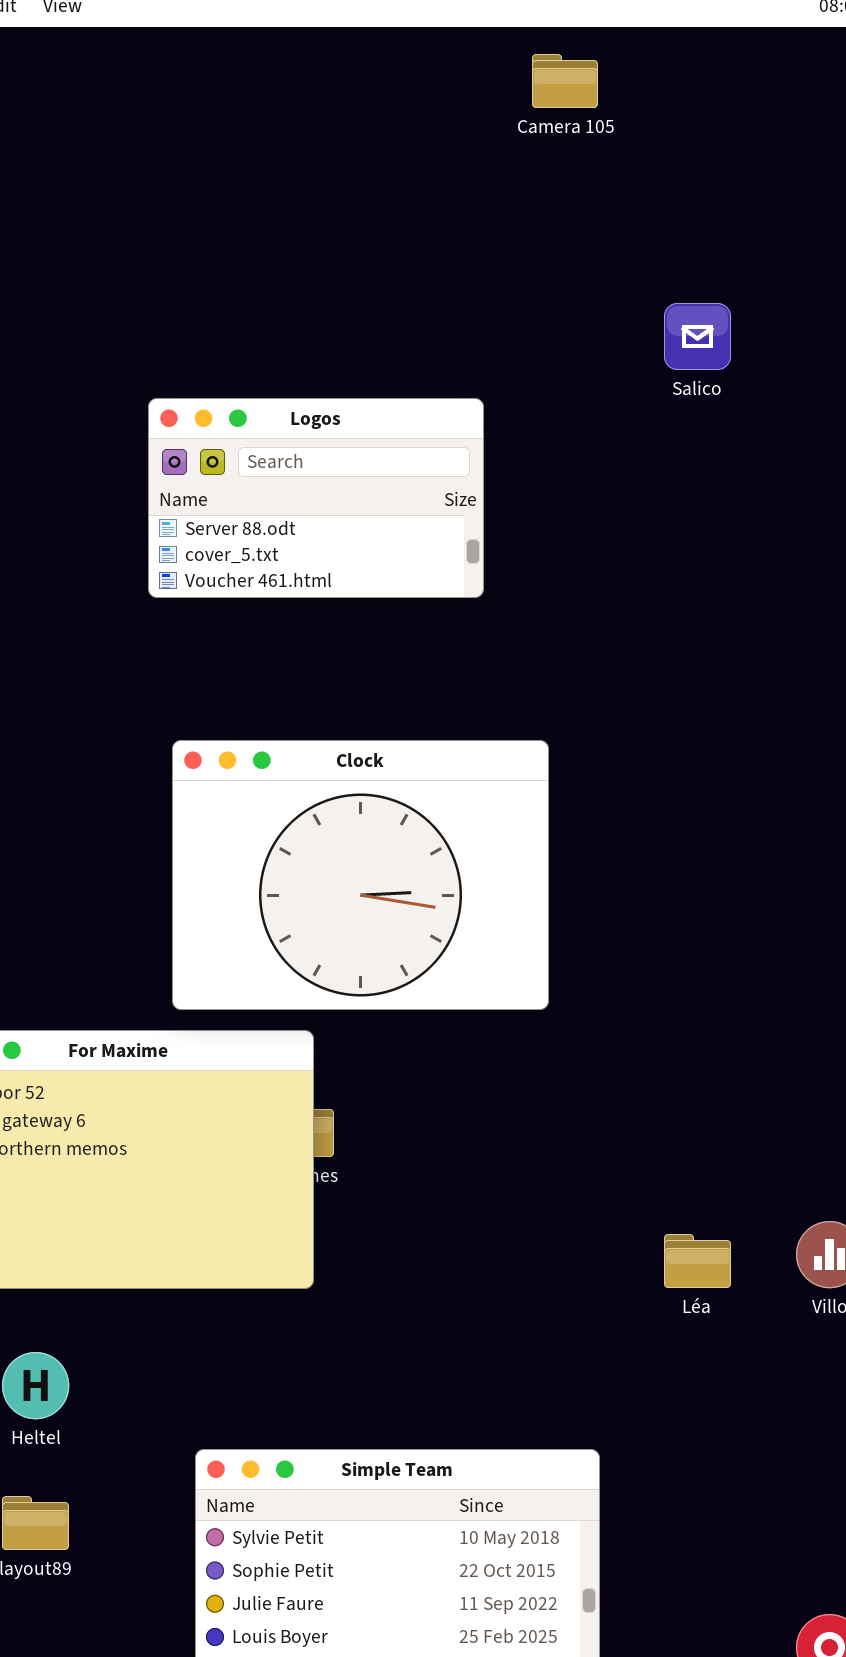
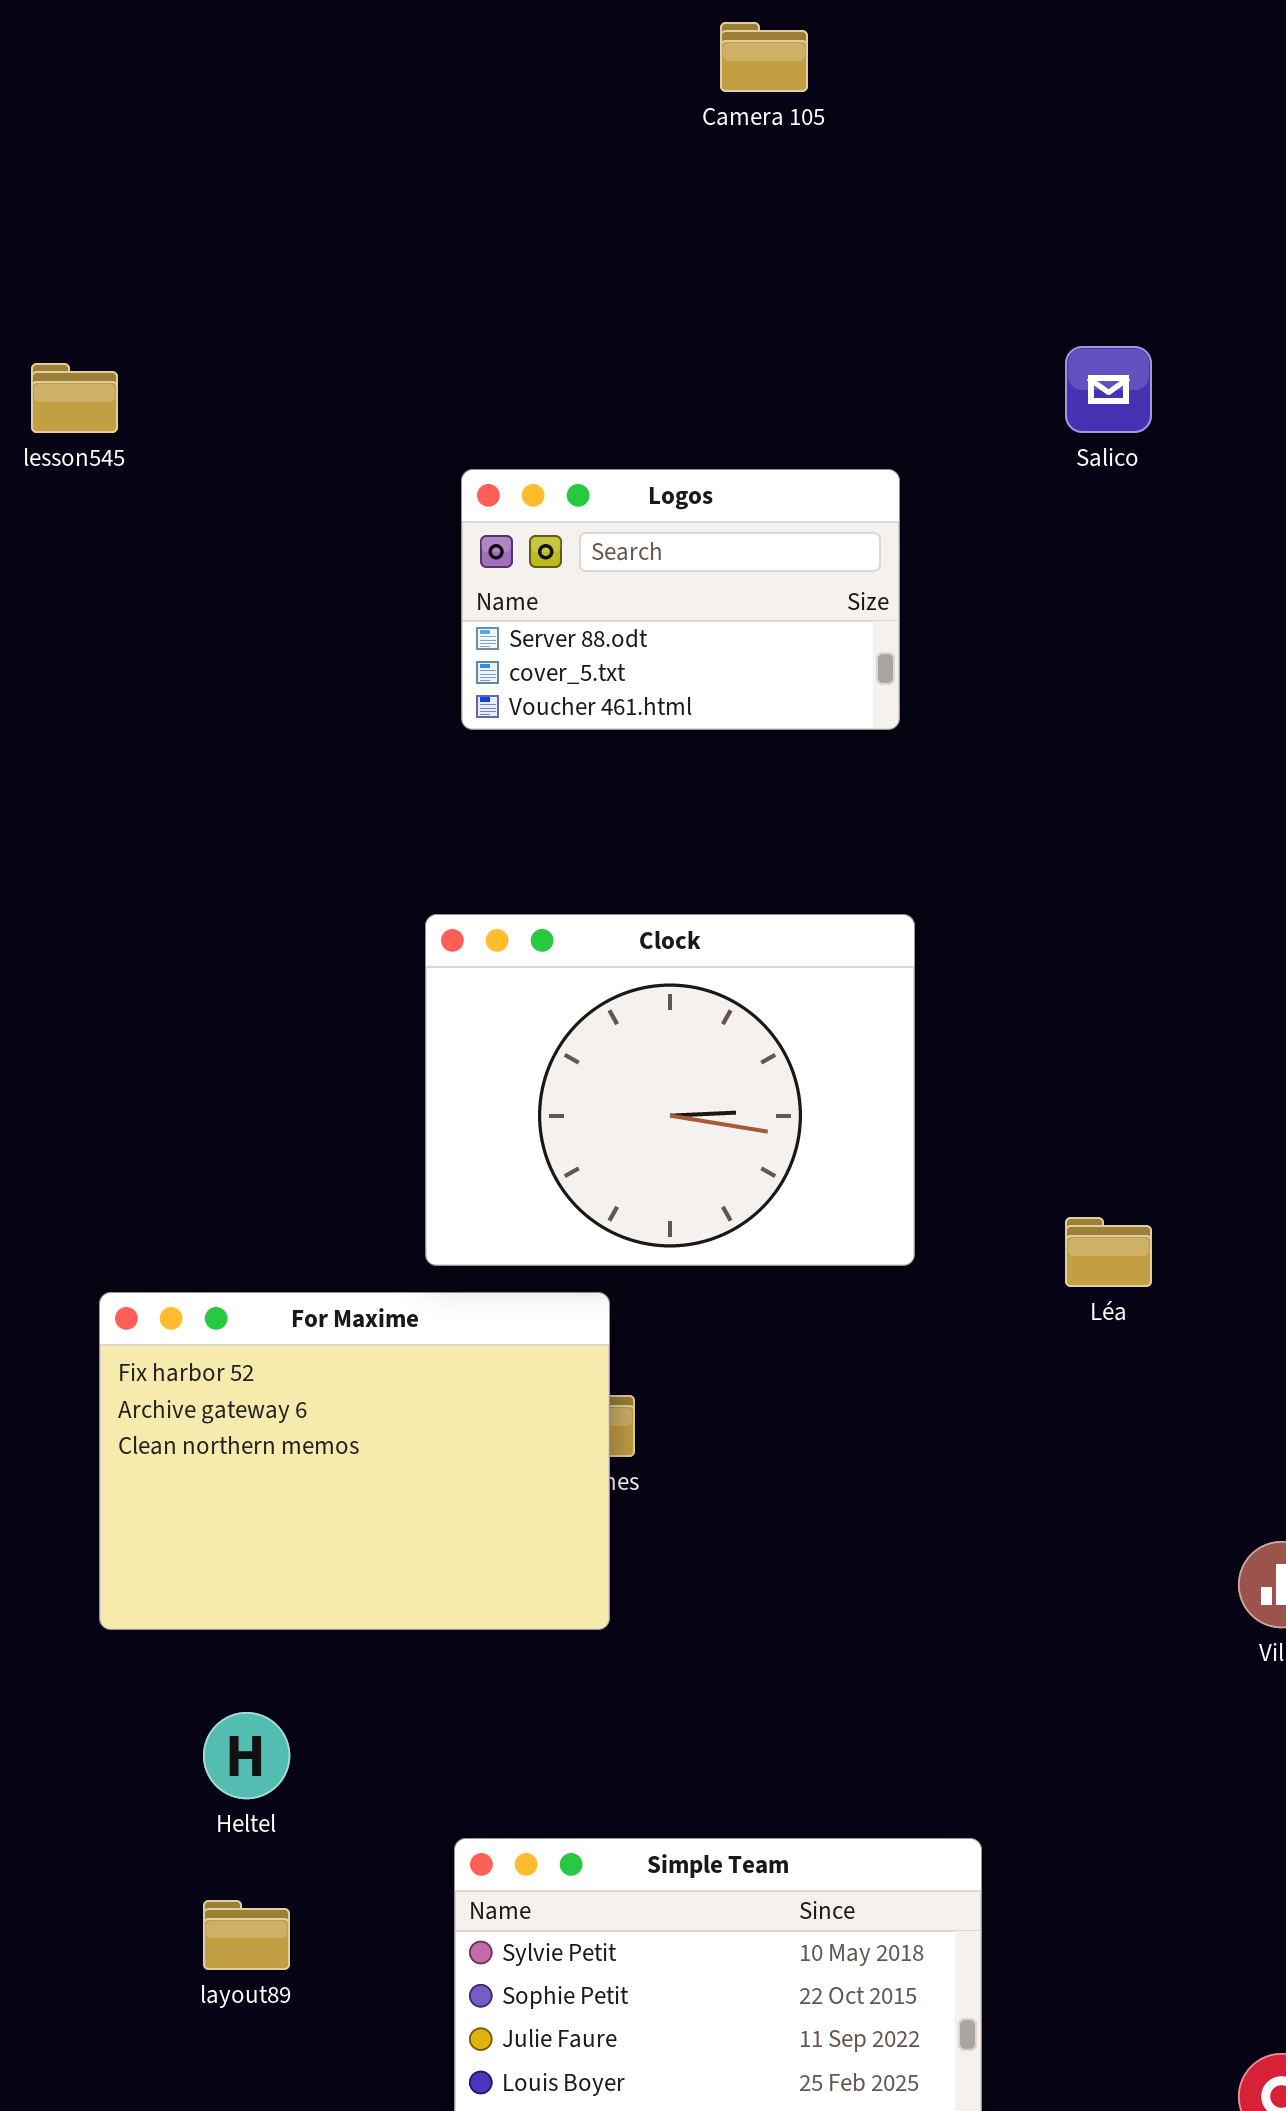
Camera 105: [532,54,598,108] -> [720,22,808,92], moved
Logos: [148,398,484,598] -> [461,469,900,730], moved
Léa: [664,1234,731,1288] -> [1065,1217,1152,1287], moved

